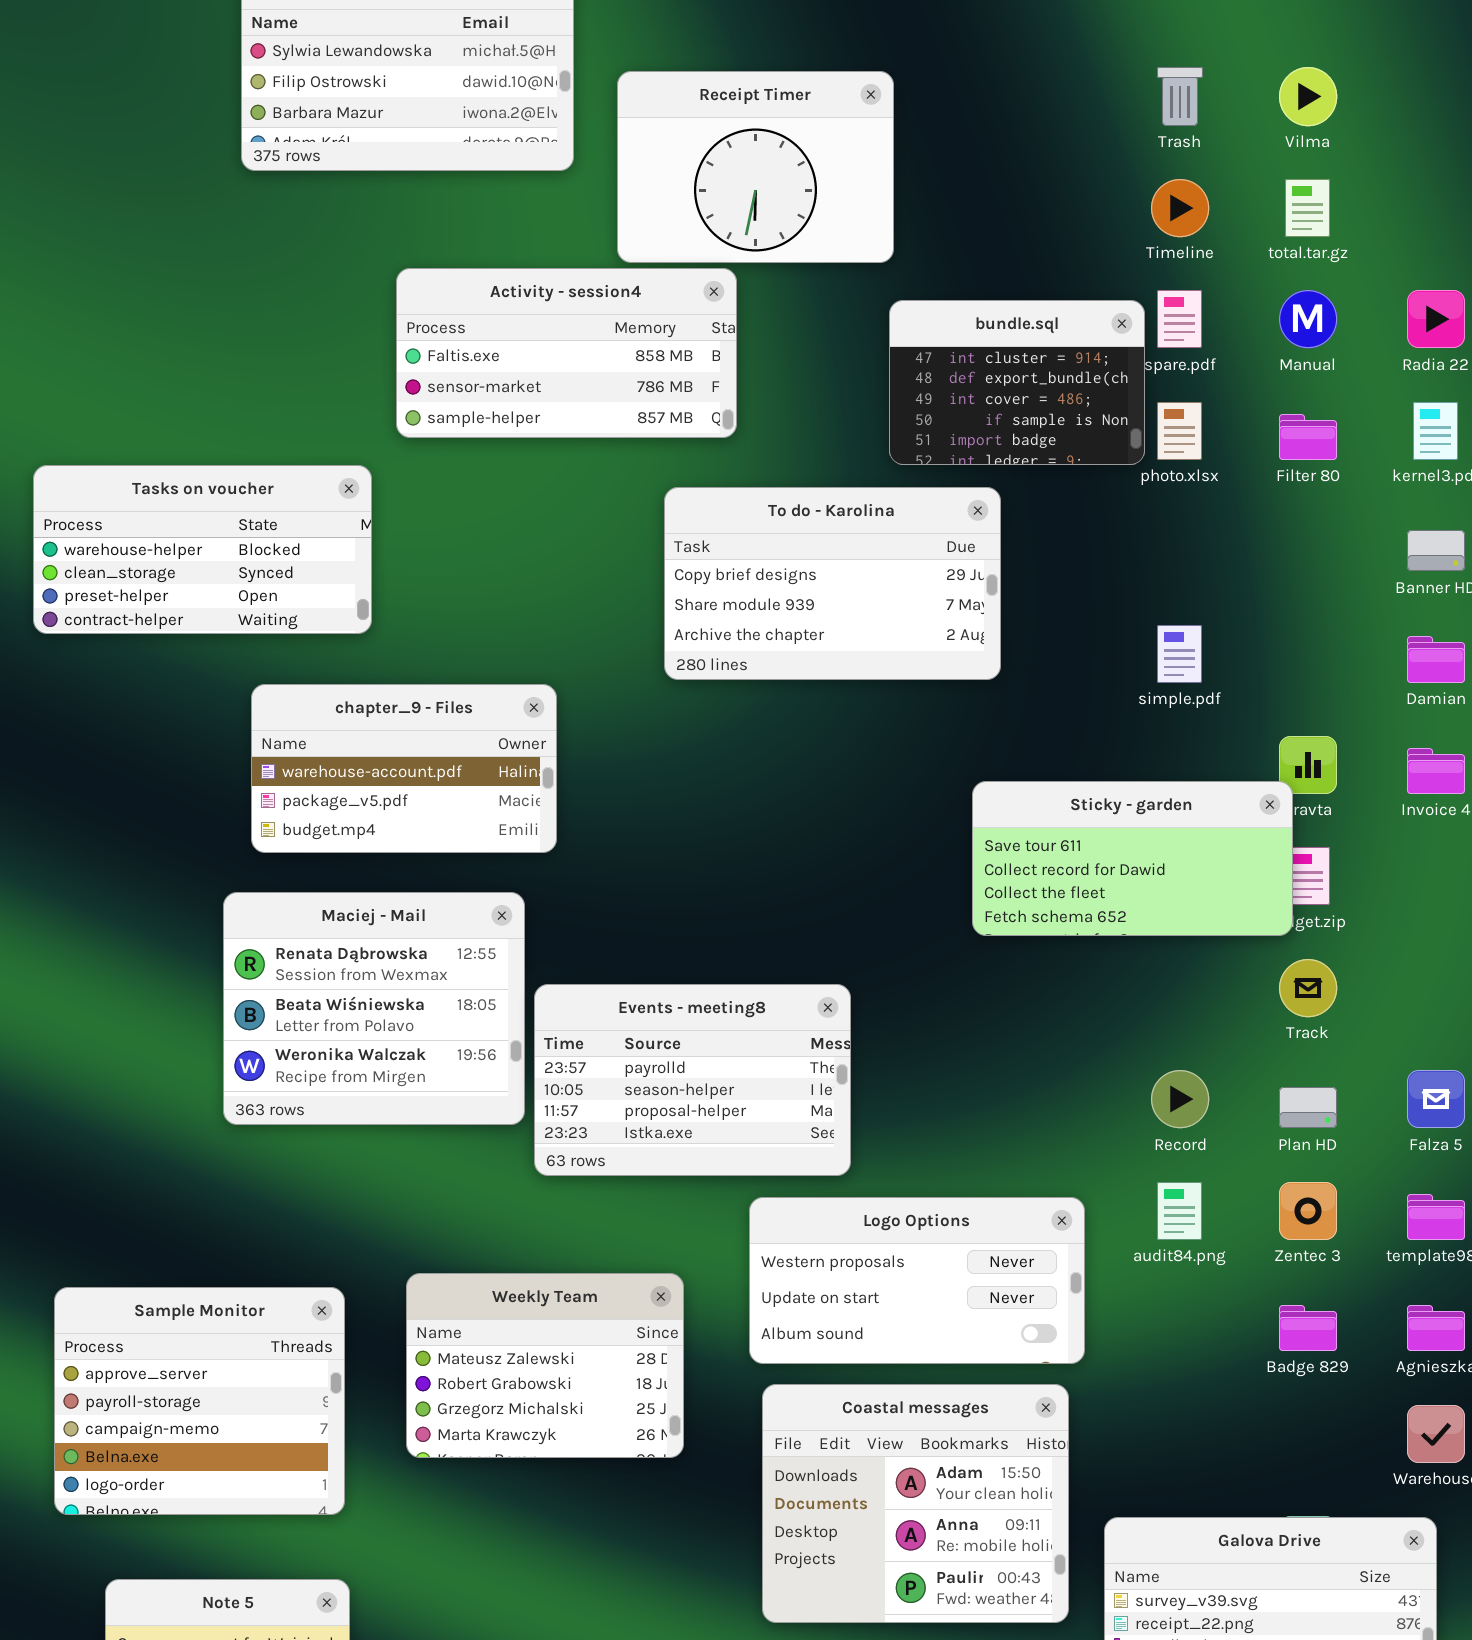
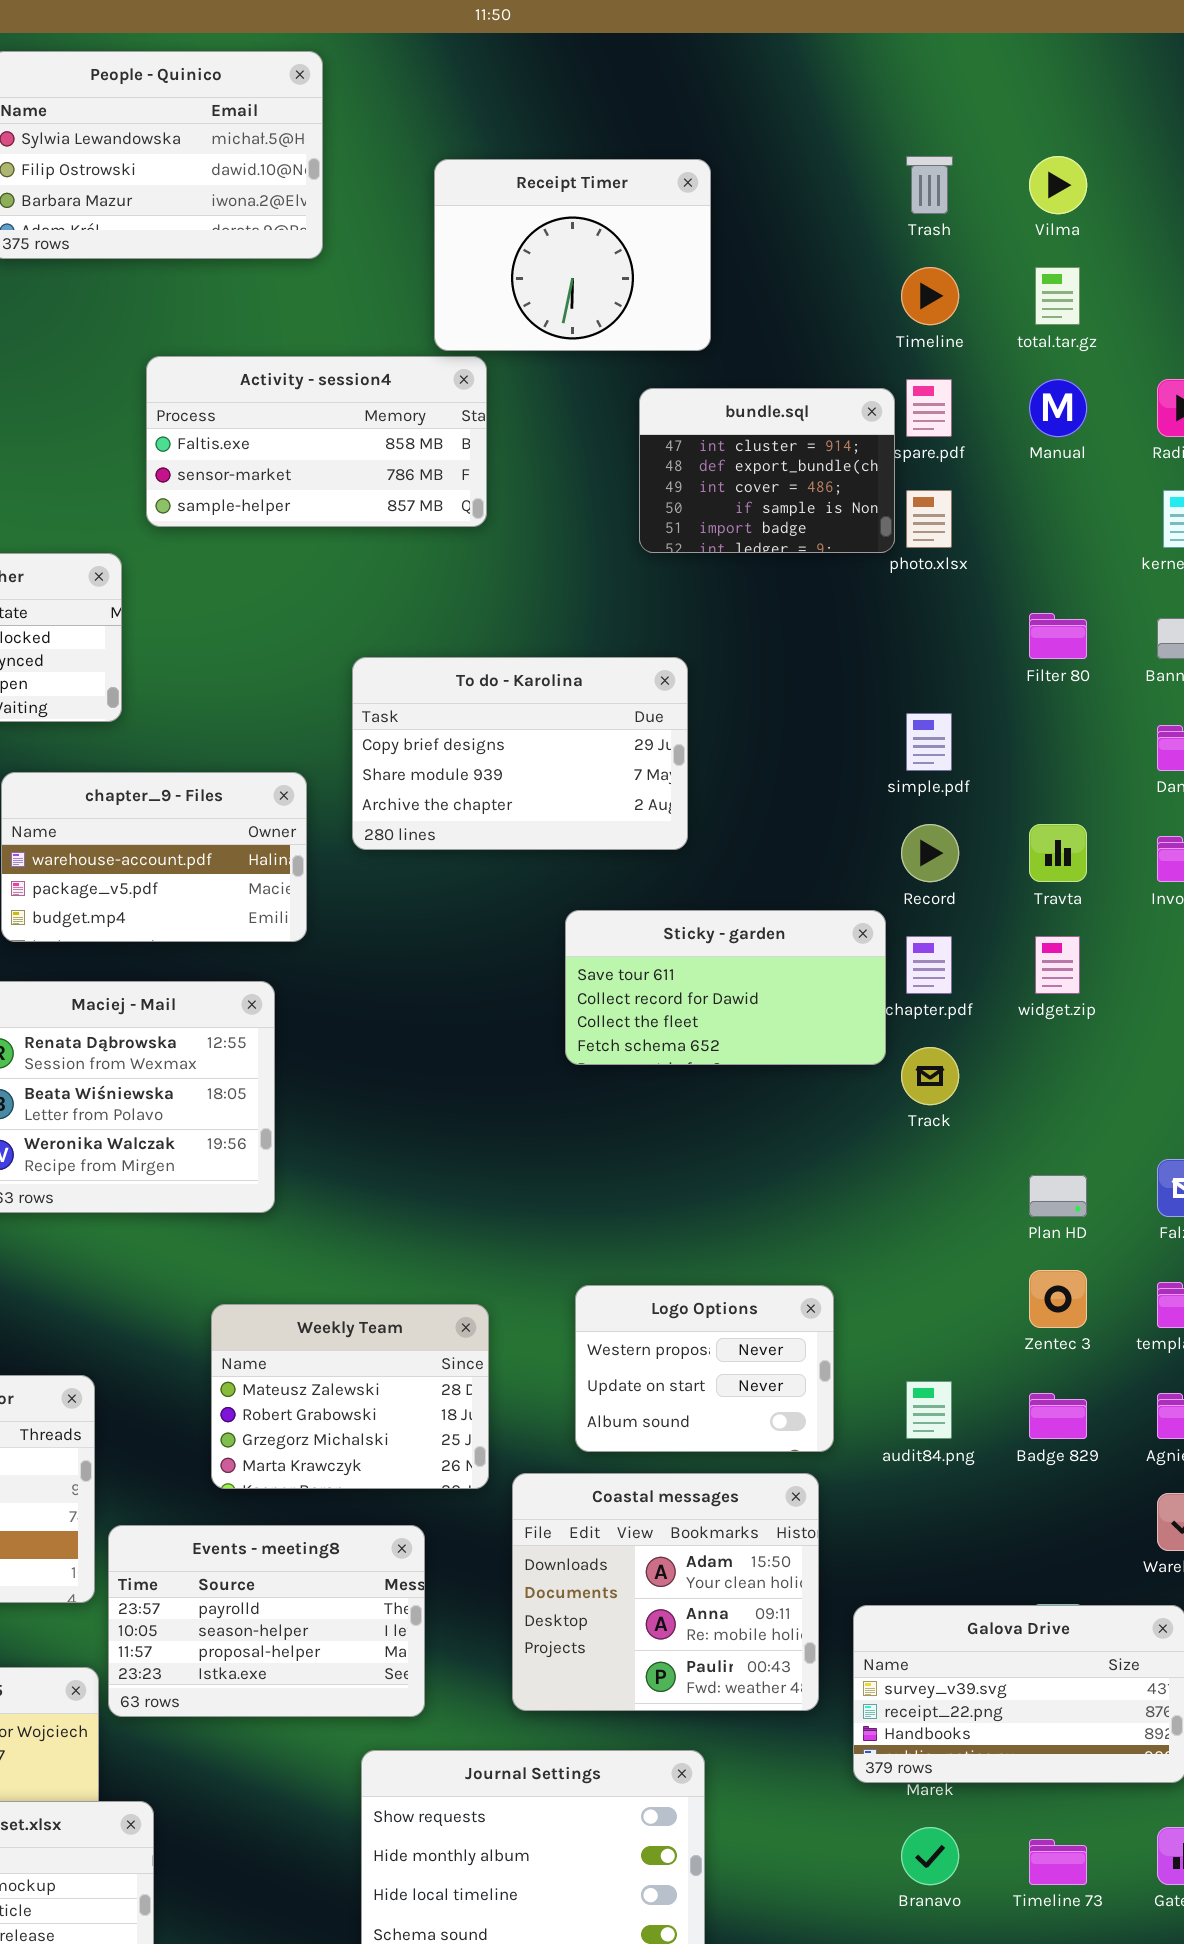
Receipt Timer: [617,71,894,263] -> [434,159,711,351], moved
Filter 80: [1279,414,1337,460] -> [1029,613,1087,659], moved
To do - Karolina: [664,487,1001,680] -> [352,657,688,850], moved
Sticky - garden: [972,781,1293,936] -> [565,910,886,1065], moved
Track: [1279,959,1337,1017] -> [901,1047,959,1105], moved
Events - meeting8: [534,984,851,1176] -> [108,1525,425,1717], moved
Record: [1151,1070,1209,1128] -> [901,824,959,882], moved
audit84.png: [1157,1182,1202,1240] -> [906,1381,952,1439], moved
Logo Options: [749,1197,1085,1364] -> [575,1285,834,1452], resized
Weekly Team: [406,1273,684,1458] -> [211,1304,489,1489], moved

